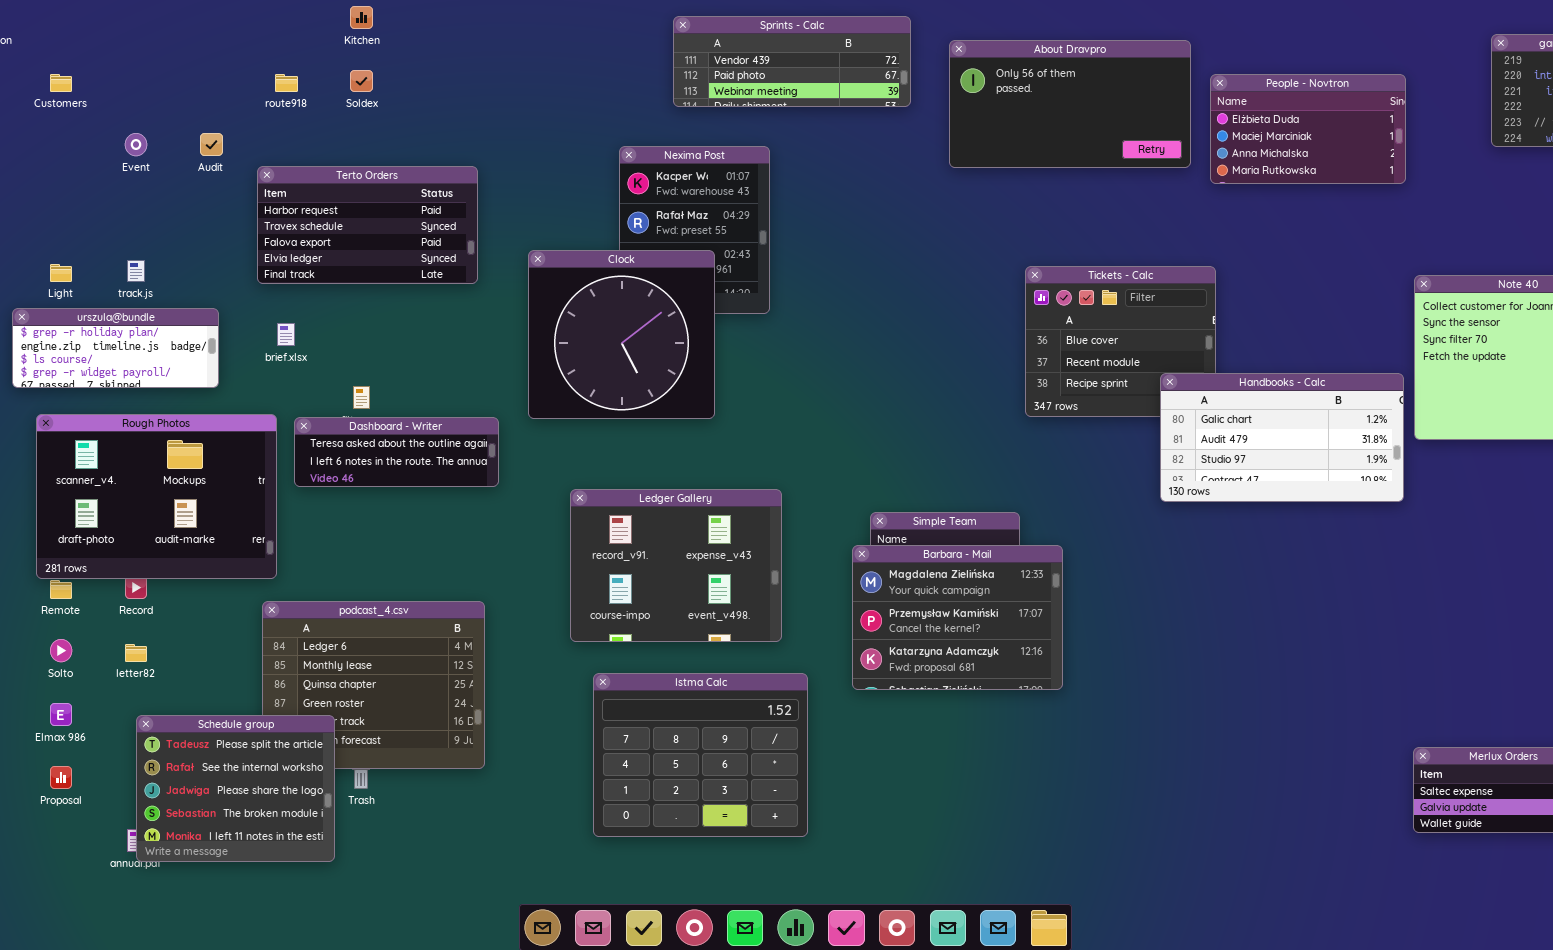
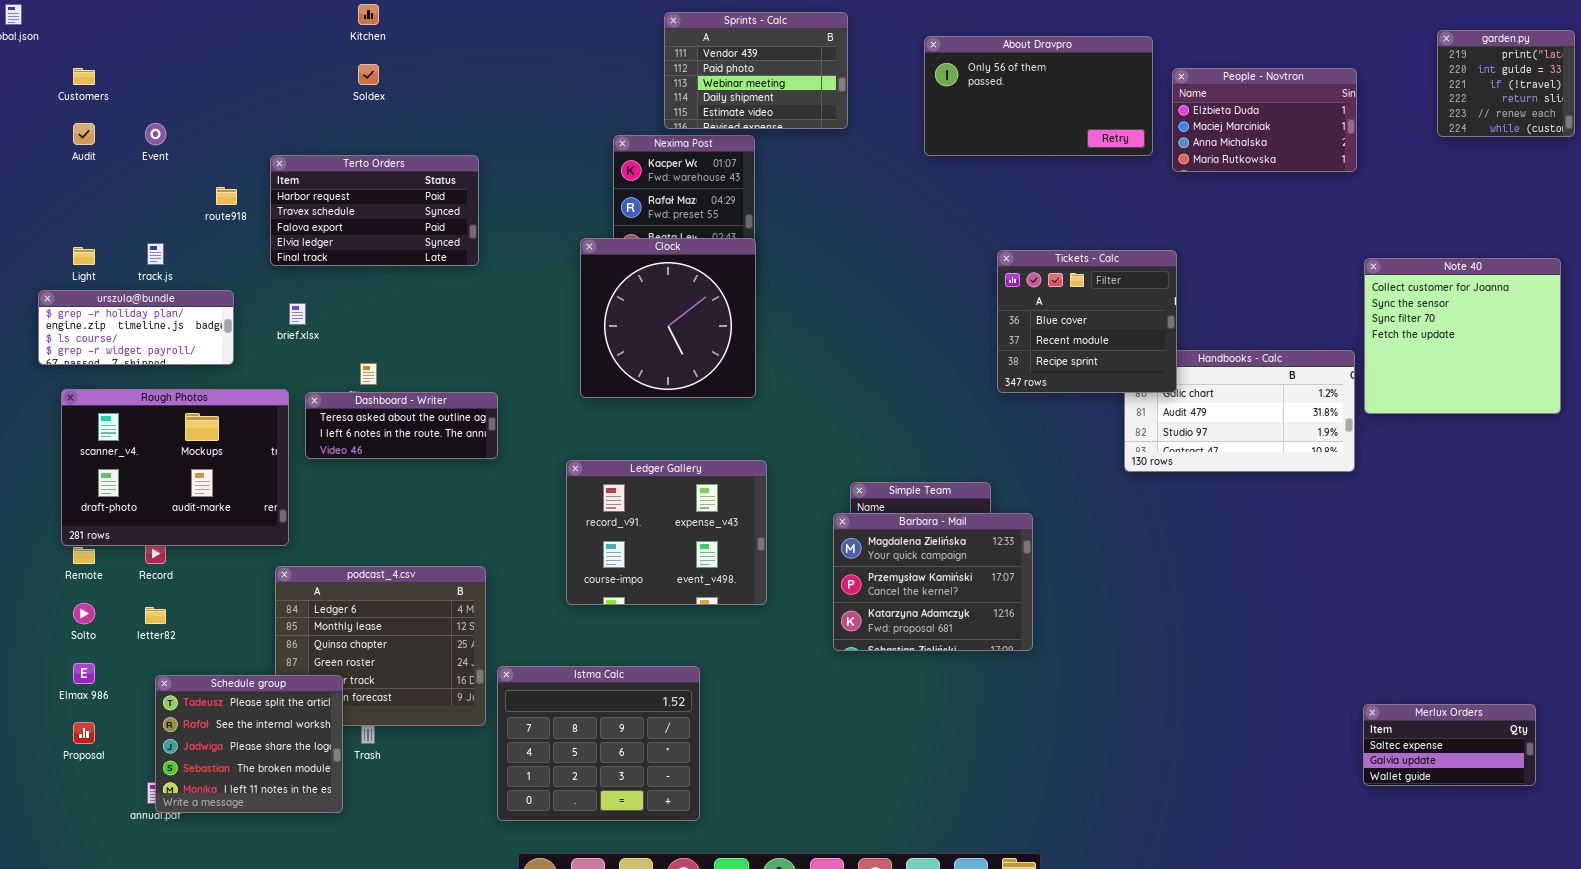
Sprints - Calc: [673,16,911,107] -> [664,12,848,129], resized
route918: [275,74,298,92] -> [216,187,237,205], moved
Audit: [200,133,223,156] -> [73,123,95,145], moved
Clock: [528,250,715,419] -> [580,238,756,398], moved
Tickets - Calc: [1025,266,1216,417] -> [997,250,1177,393], raised
Istma Calc: [593,673,808,837] -> [497,666,700,821], moved

